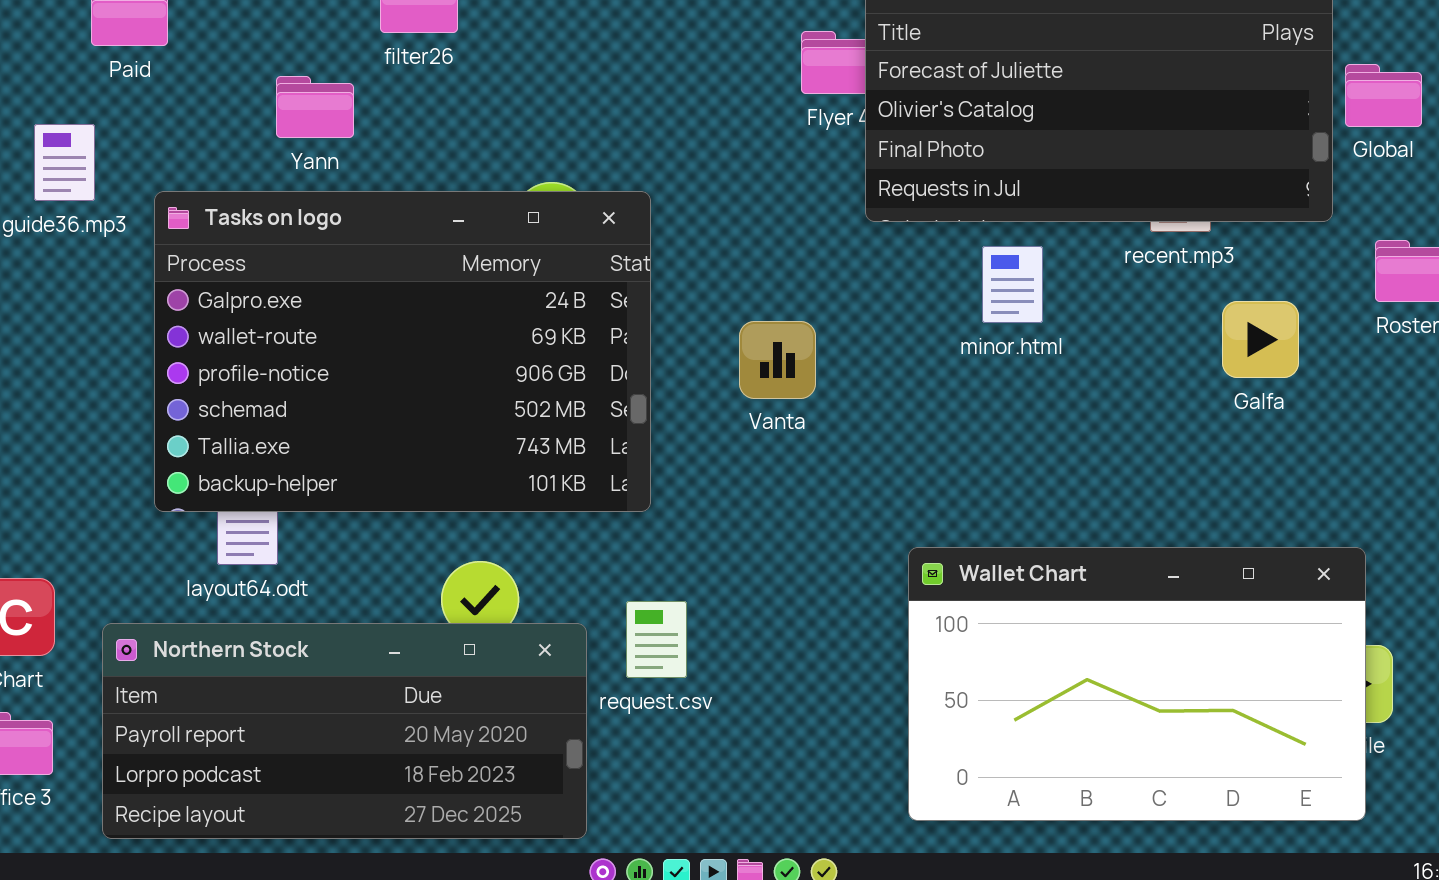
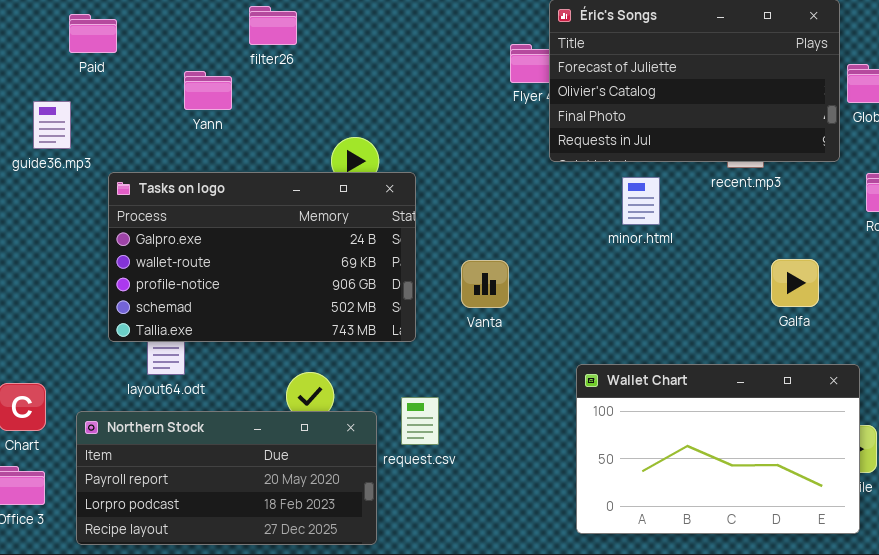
Tasks on logo: [154,191,651,512] -> [108,172,416,342], resized
Galfa: [1222,301,1299,378] -> [771,259,819,307], moved
Vanta: [739,321,816,399] -> [461,260,509,308], moved

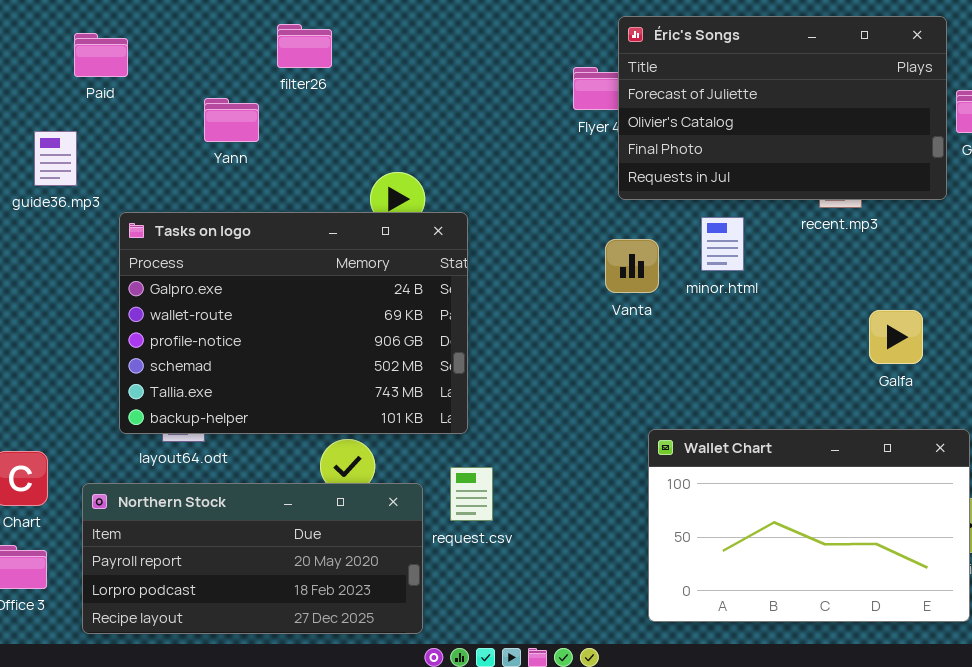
Tasks on logo: [108,172,416,342] -> [119,212,468,434], resized
Vanta: [461,260,509,308] -> [605,239,659,293], moved

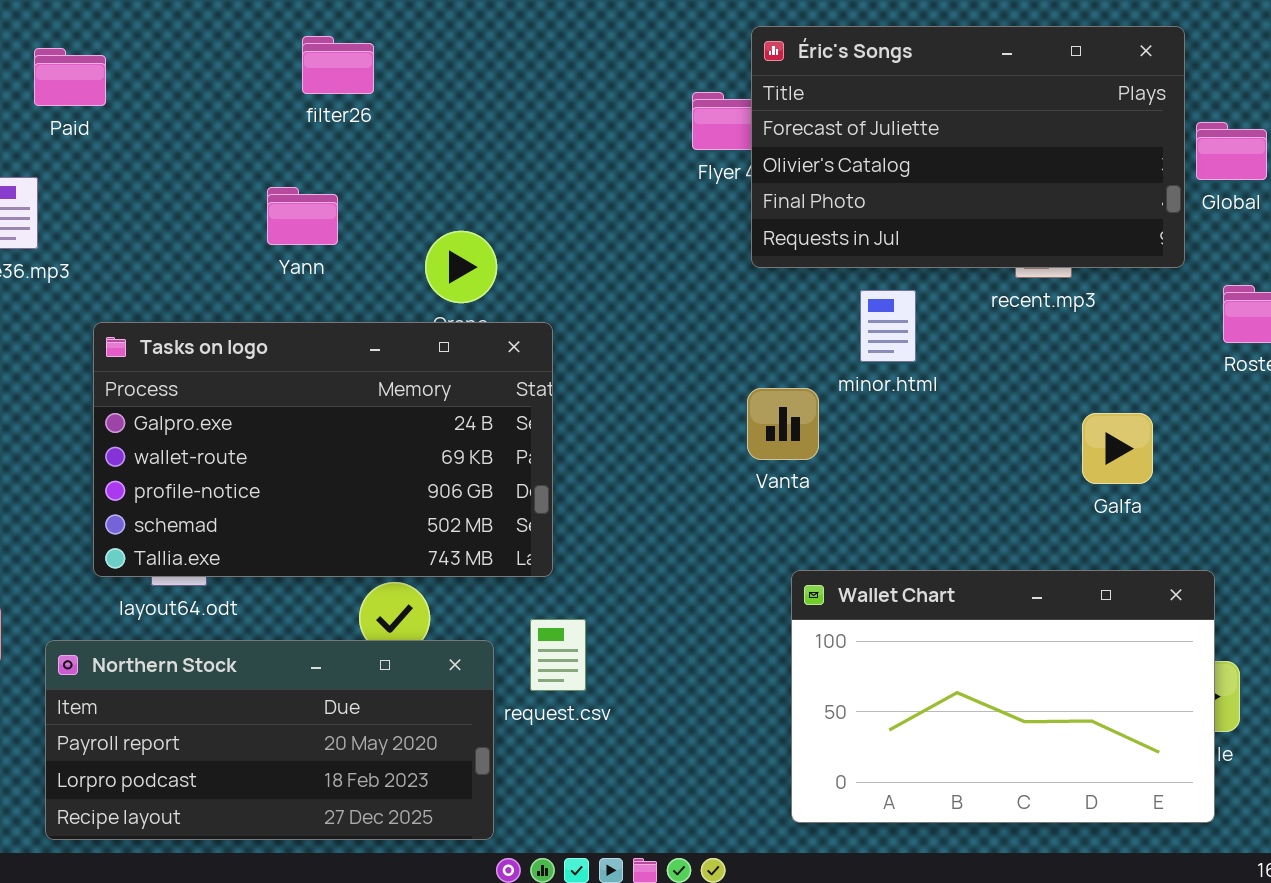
Yann: [204,98,259,142] -> [267,187,338,245], moved
Tasks on logo: [119,212,468,434] -> [93,322,553,577], resized
Vanta: [605,239,659,293] -> [747,388,819,460], moved

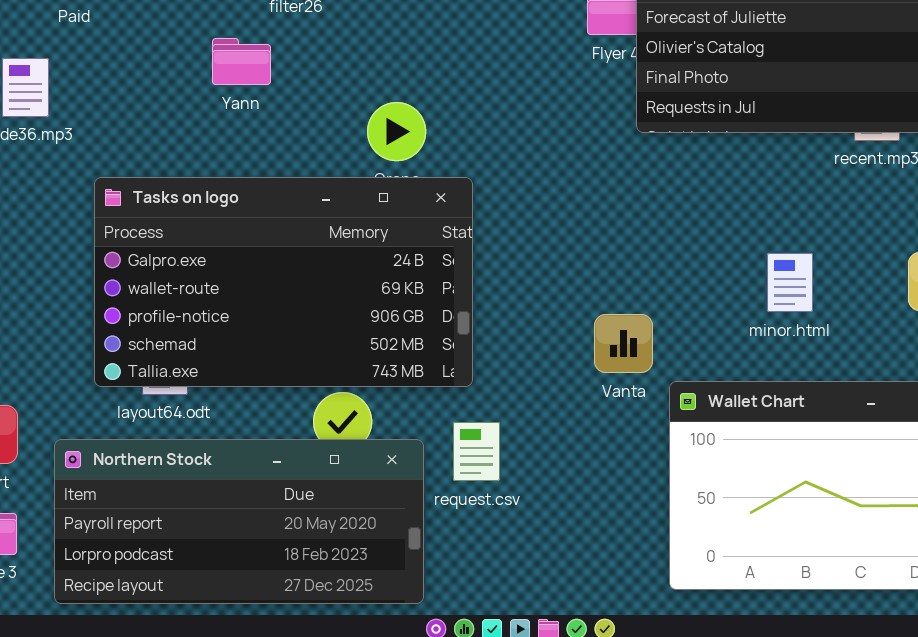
Yann: [267,187,338,245] -> [212,38,271,85], moved
minor.html: [860,290,916,362] -> [767,253,813,312], moved
Vanta: [747,388,819,460] -> [594,314,653,373], moved

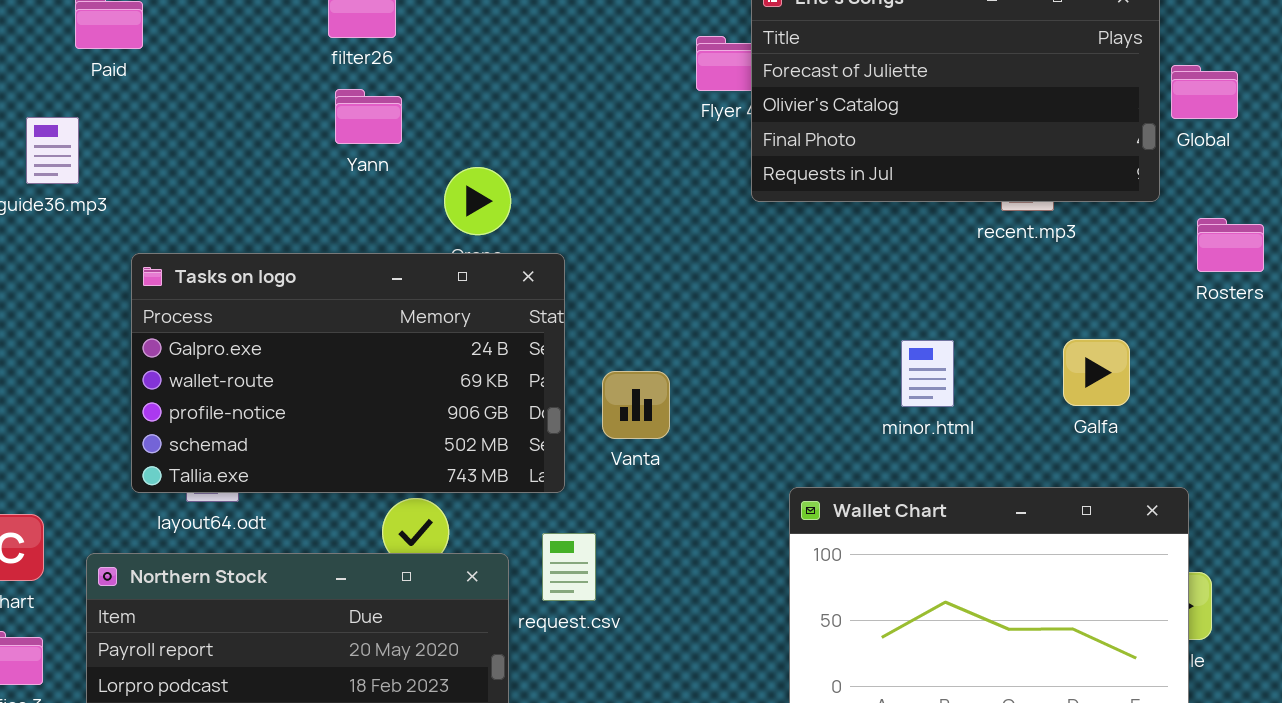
Yann: [212,38,271,85] -> [335,89,402,144], moved
Vanta: [594,314,653,373] -> [602,371,670,439], moved

